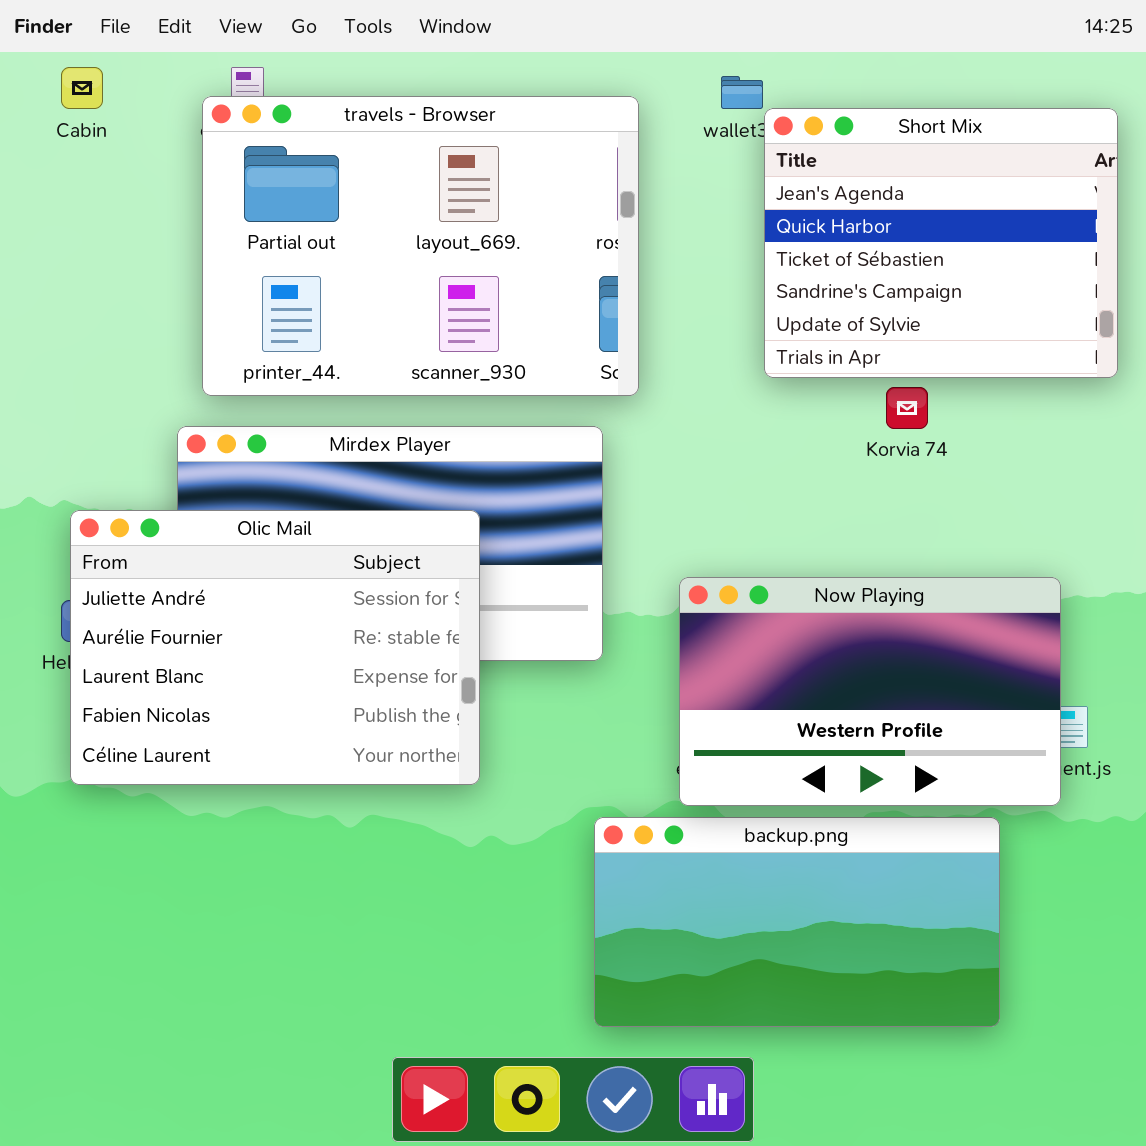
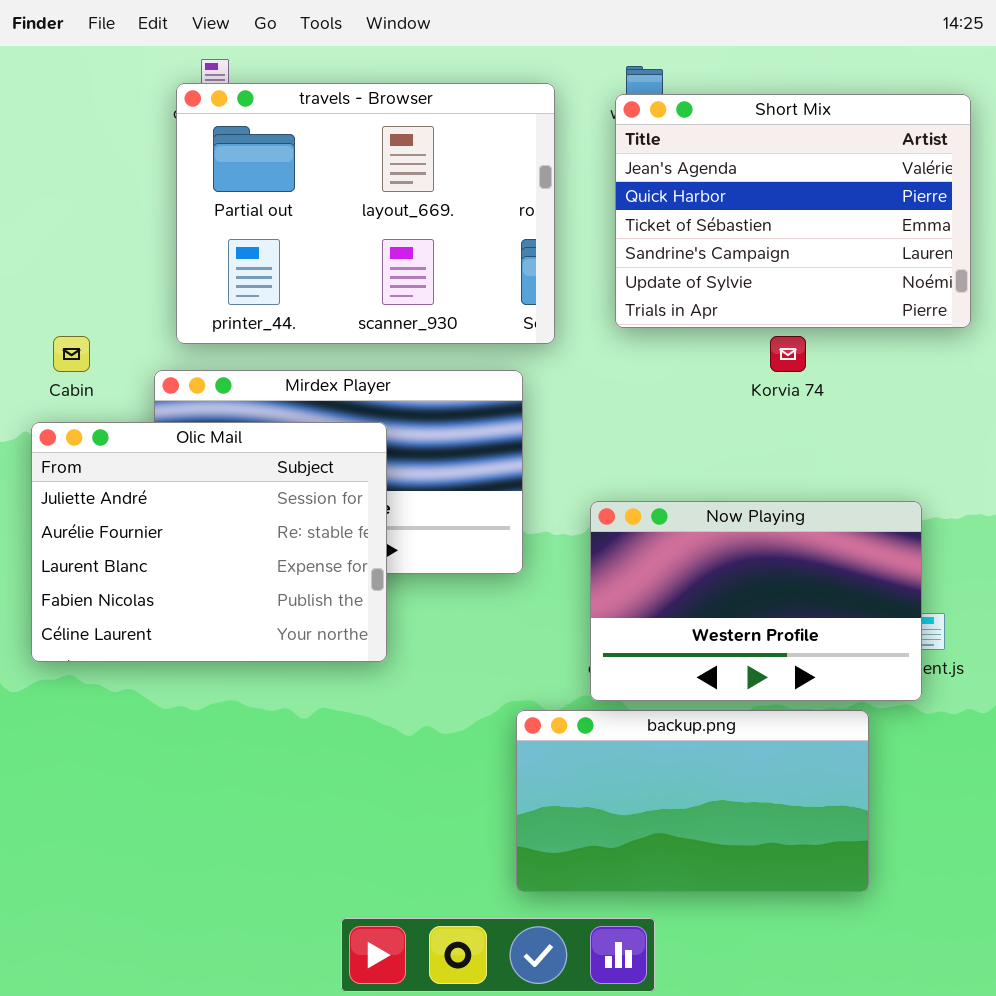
Cabin: [61,67,103,109] -> [53,336,90,372], moved
Short Mix: [764,108,1118,378] -> [615,94,971,328], resized
Olic Mail: [70,510,480,785] -> [31,422,387,662], moved

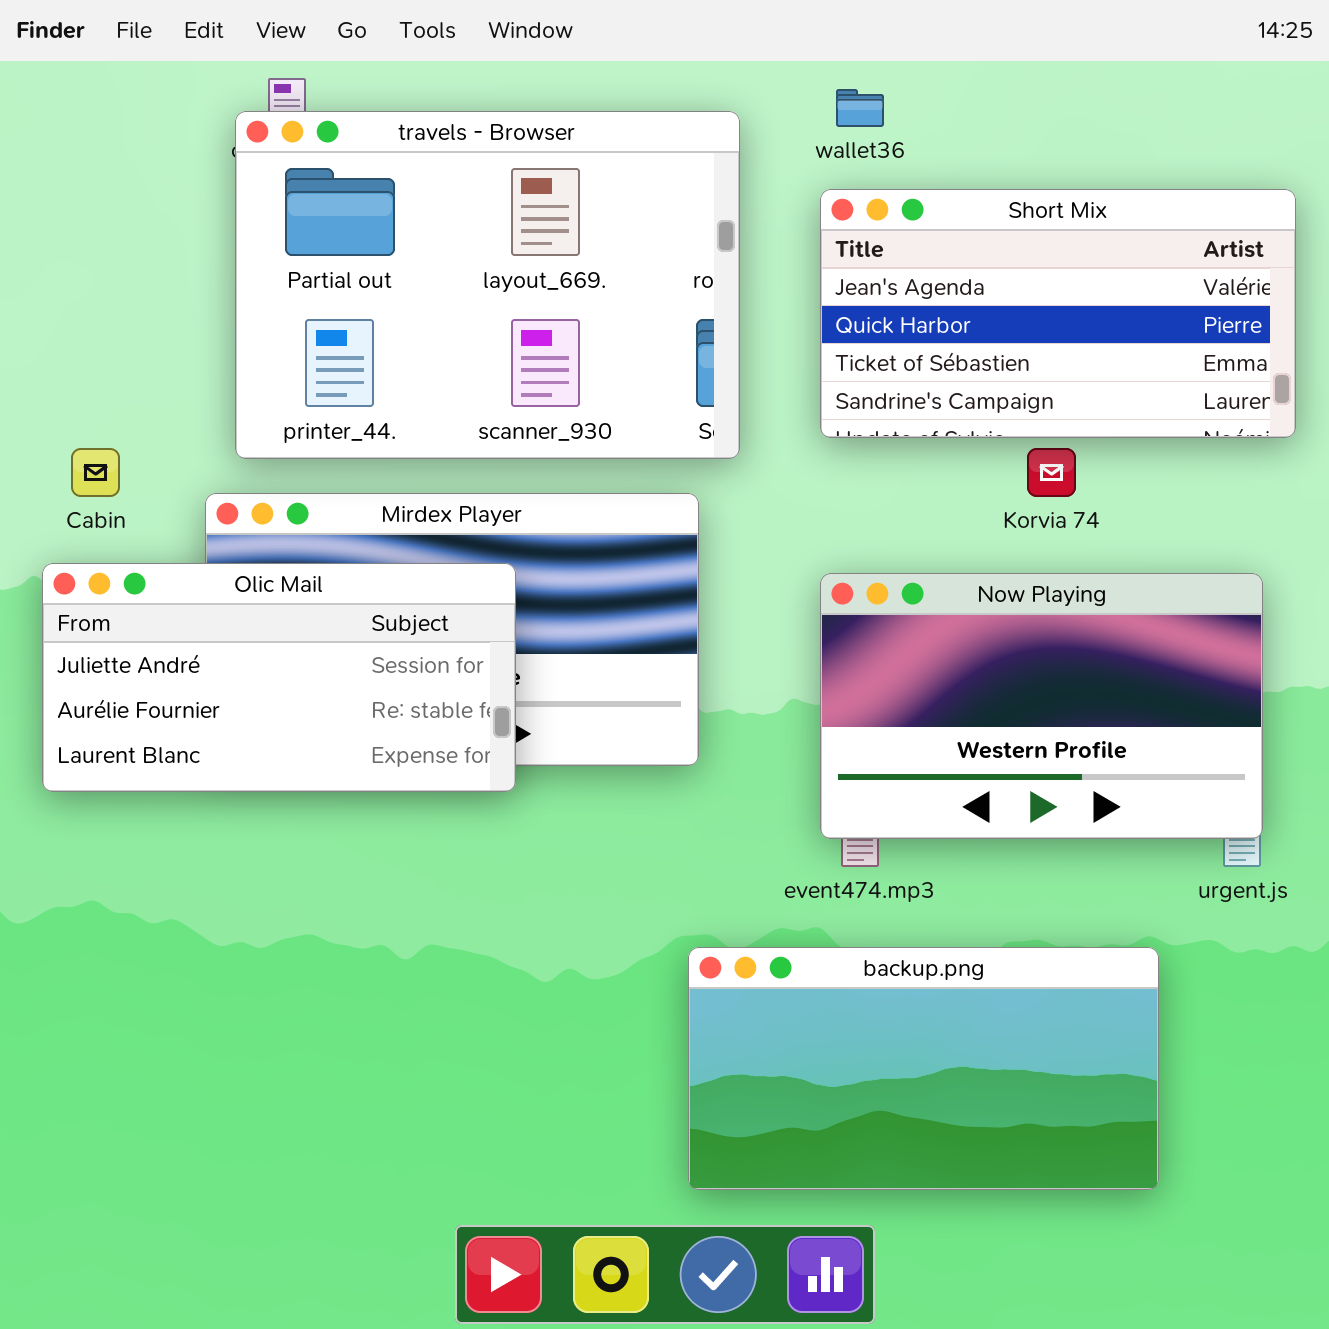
Short Mix: [615,94,971,328] -> [820,189,1296,438], resized
Olic Mail: [31,422,387,662] -> [42,563,516,792], resized
Now Playing: [590,501,922,701] -> [820,573,1263,839], moved

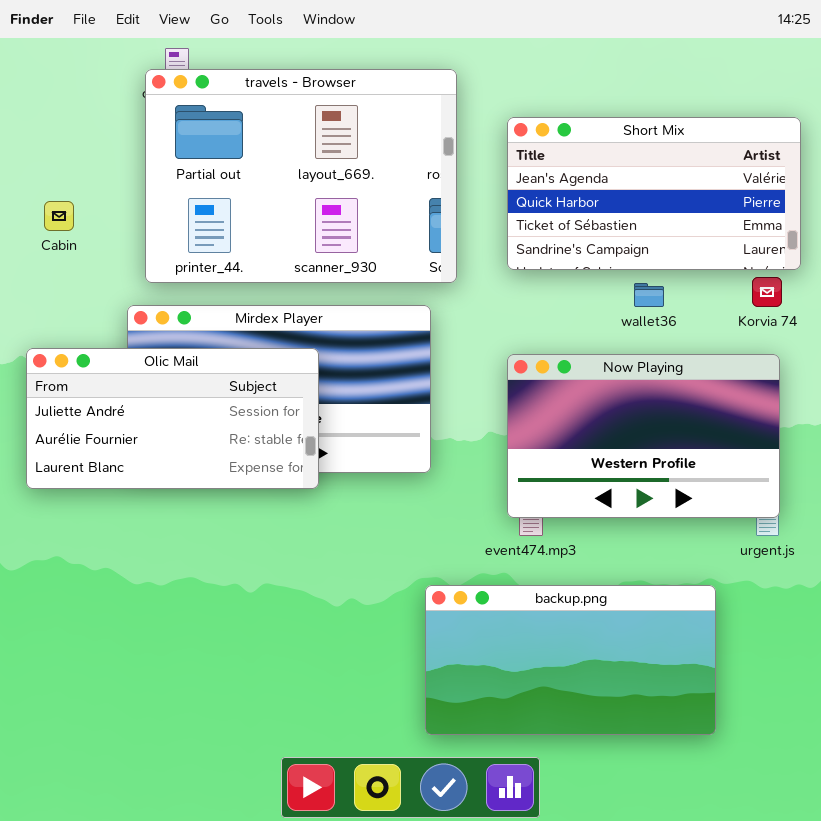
wallet36: [836,89,884,127] -> [634,283,664,307], moved
Cabin: [71,448,120,497] -> [44,201,74,231], moved
Korvia 74: [1027,448,1076,497] -> [752,277,782,307], moved

